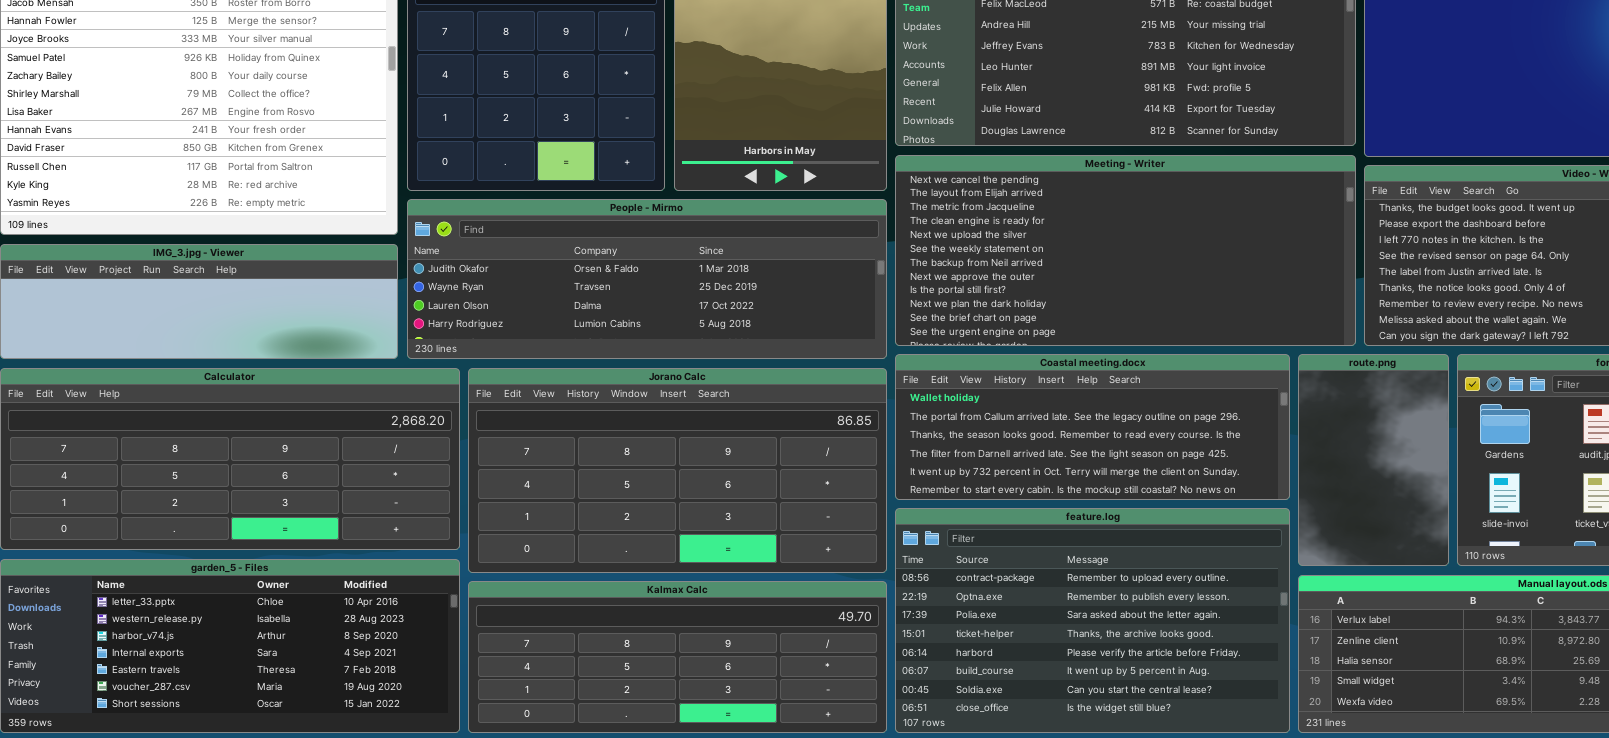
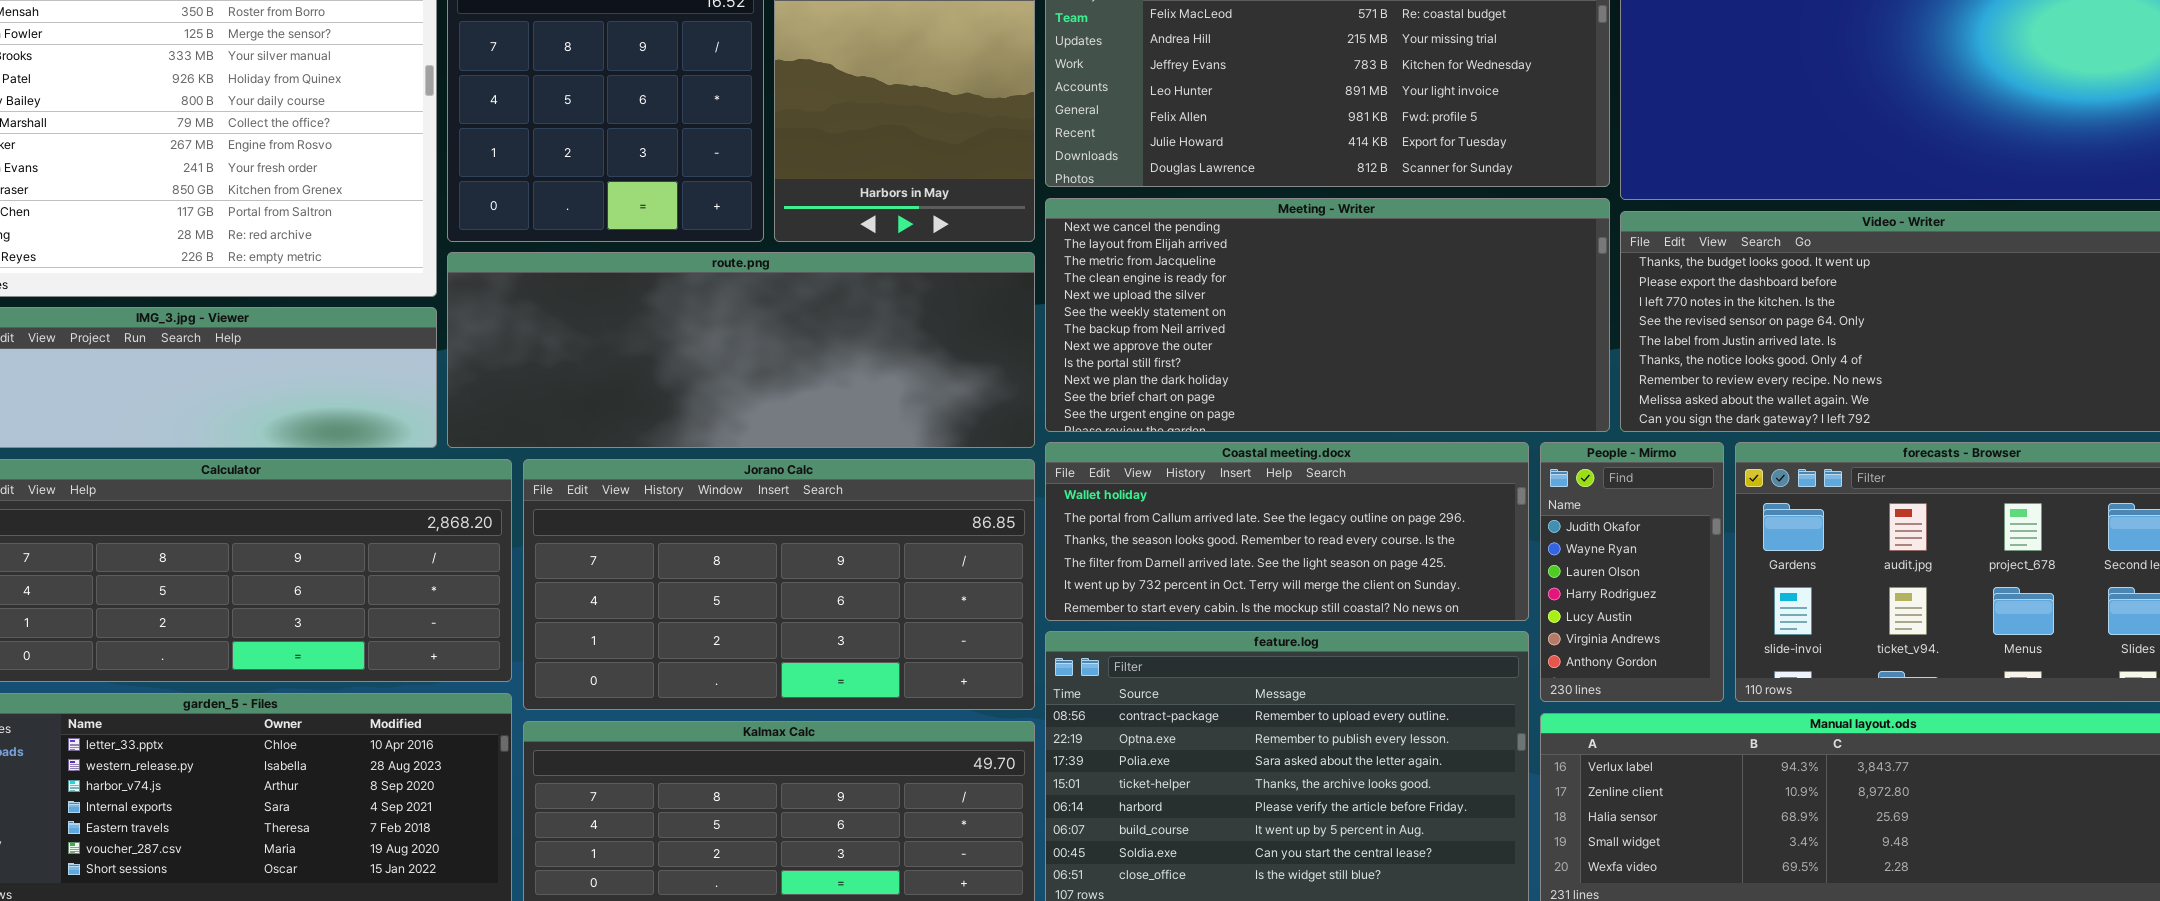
People - Mirmo: [407,199,887,359] -> [1540,442,1724,702], moved, resized
route.png: [1298,354,1449,566] -> [447,252,1035,448], moved, resized

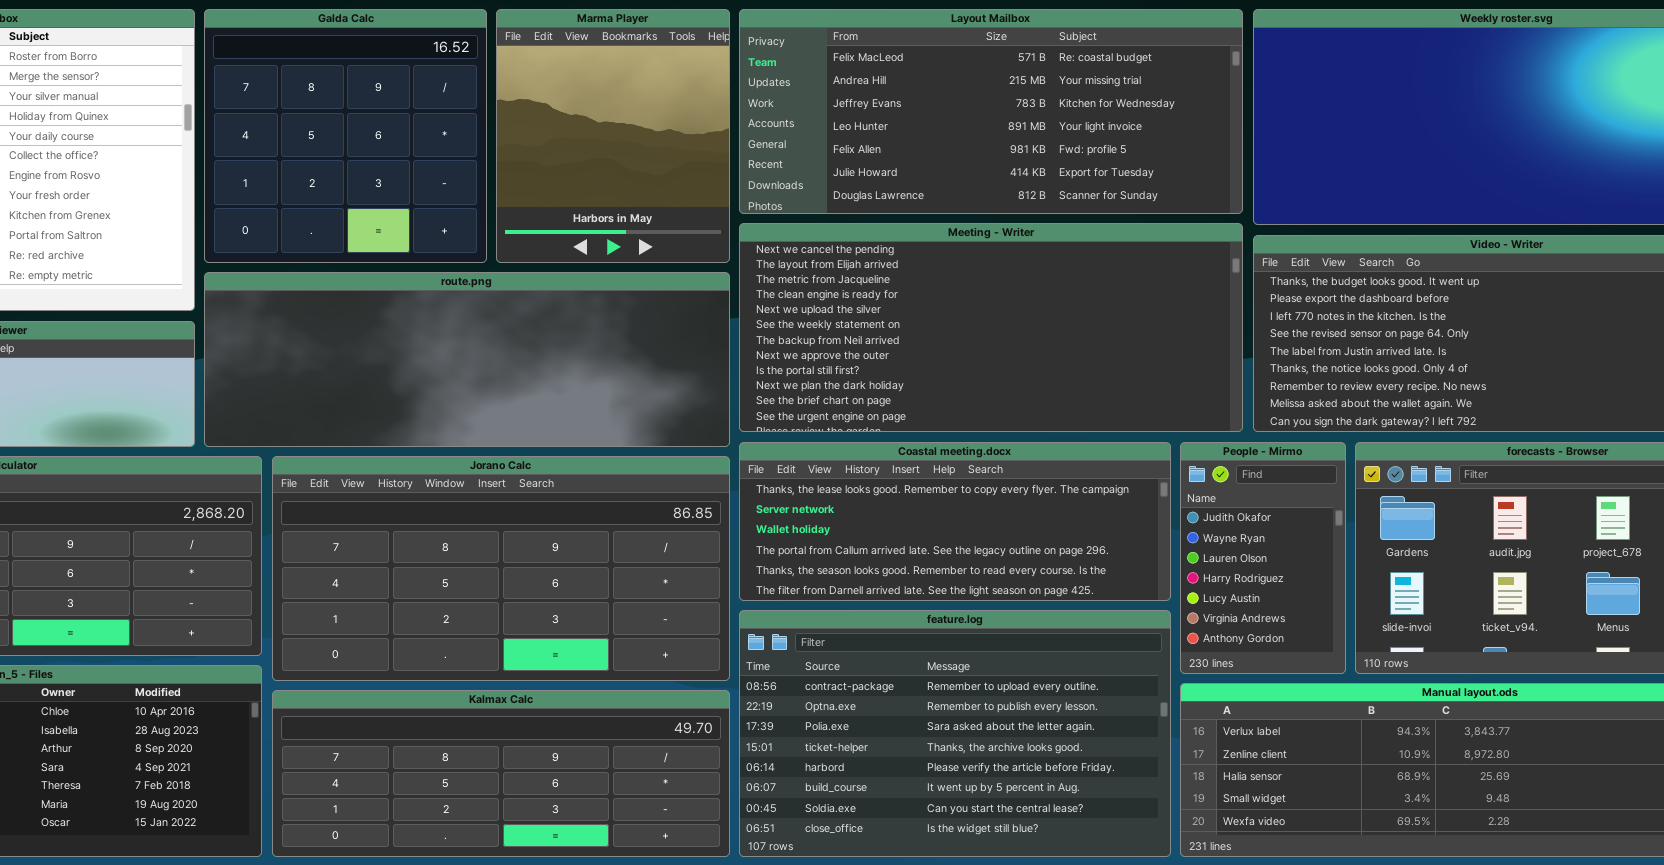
Coastal meeting.docx: [1045,442,1529,621] -> [739,442,1171,601], scrolled up 2 rows

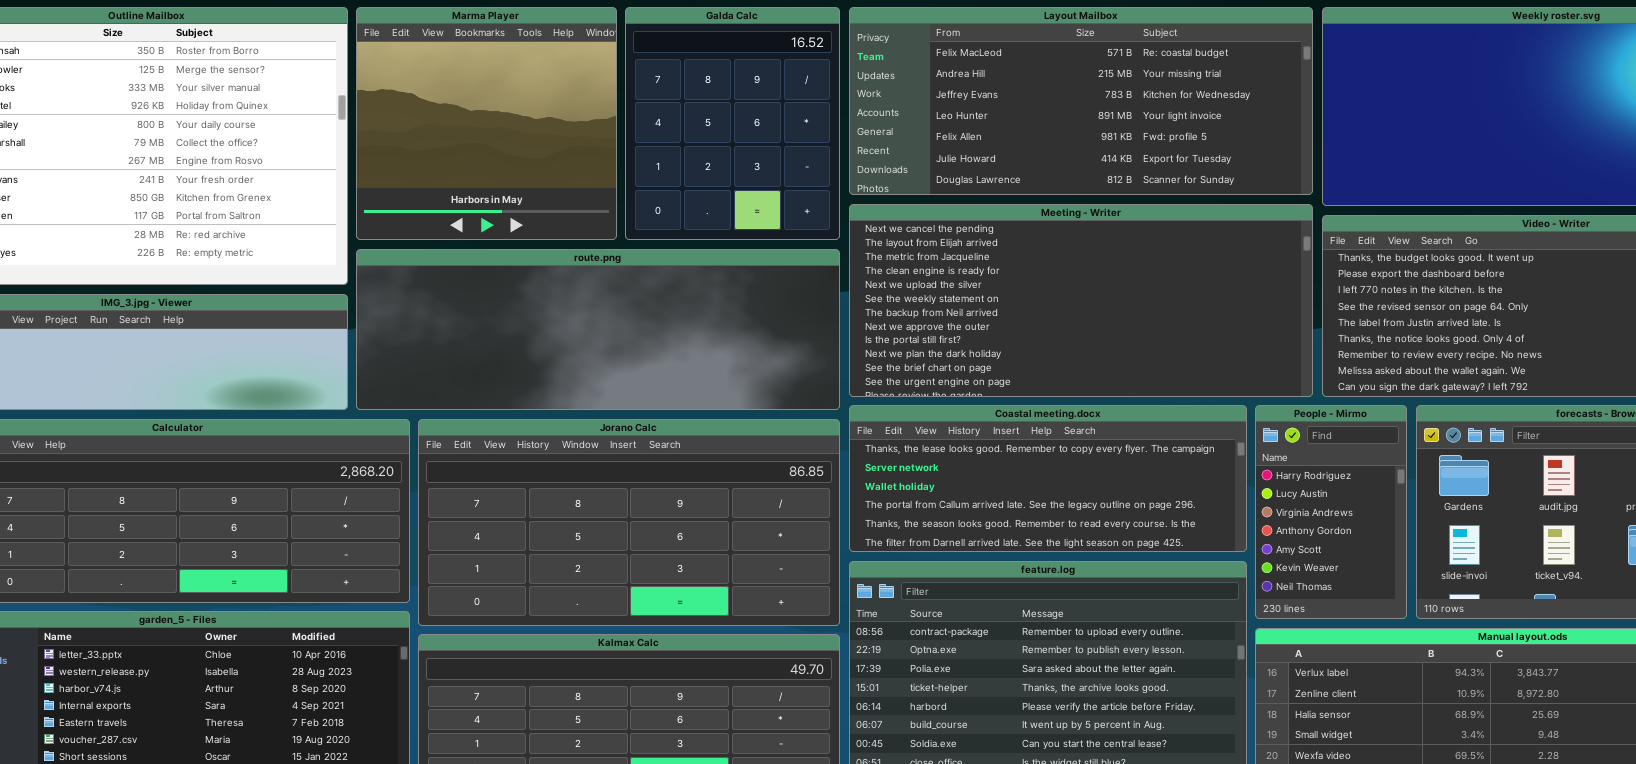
Galda Calc: [204,9,487,263] -> [625,7,840,240], moved, resized
Marma Player: [496,9,730,263] -> [356,7,617,240], moved, resized
People - Mirmo: [1180,442,1346,674] -> [1255,405,1407,619], scrolled down 3 rows

